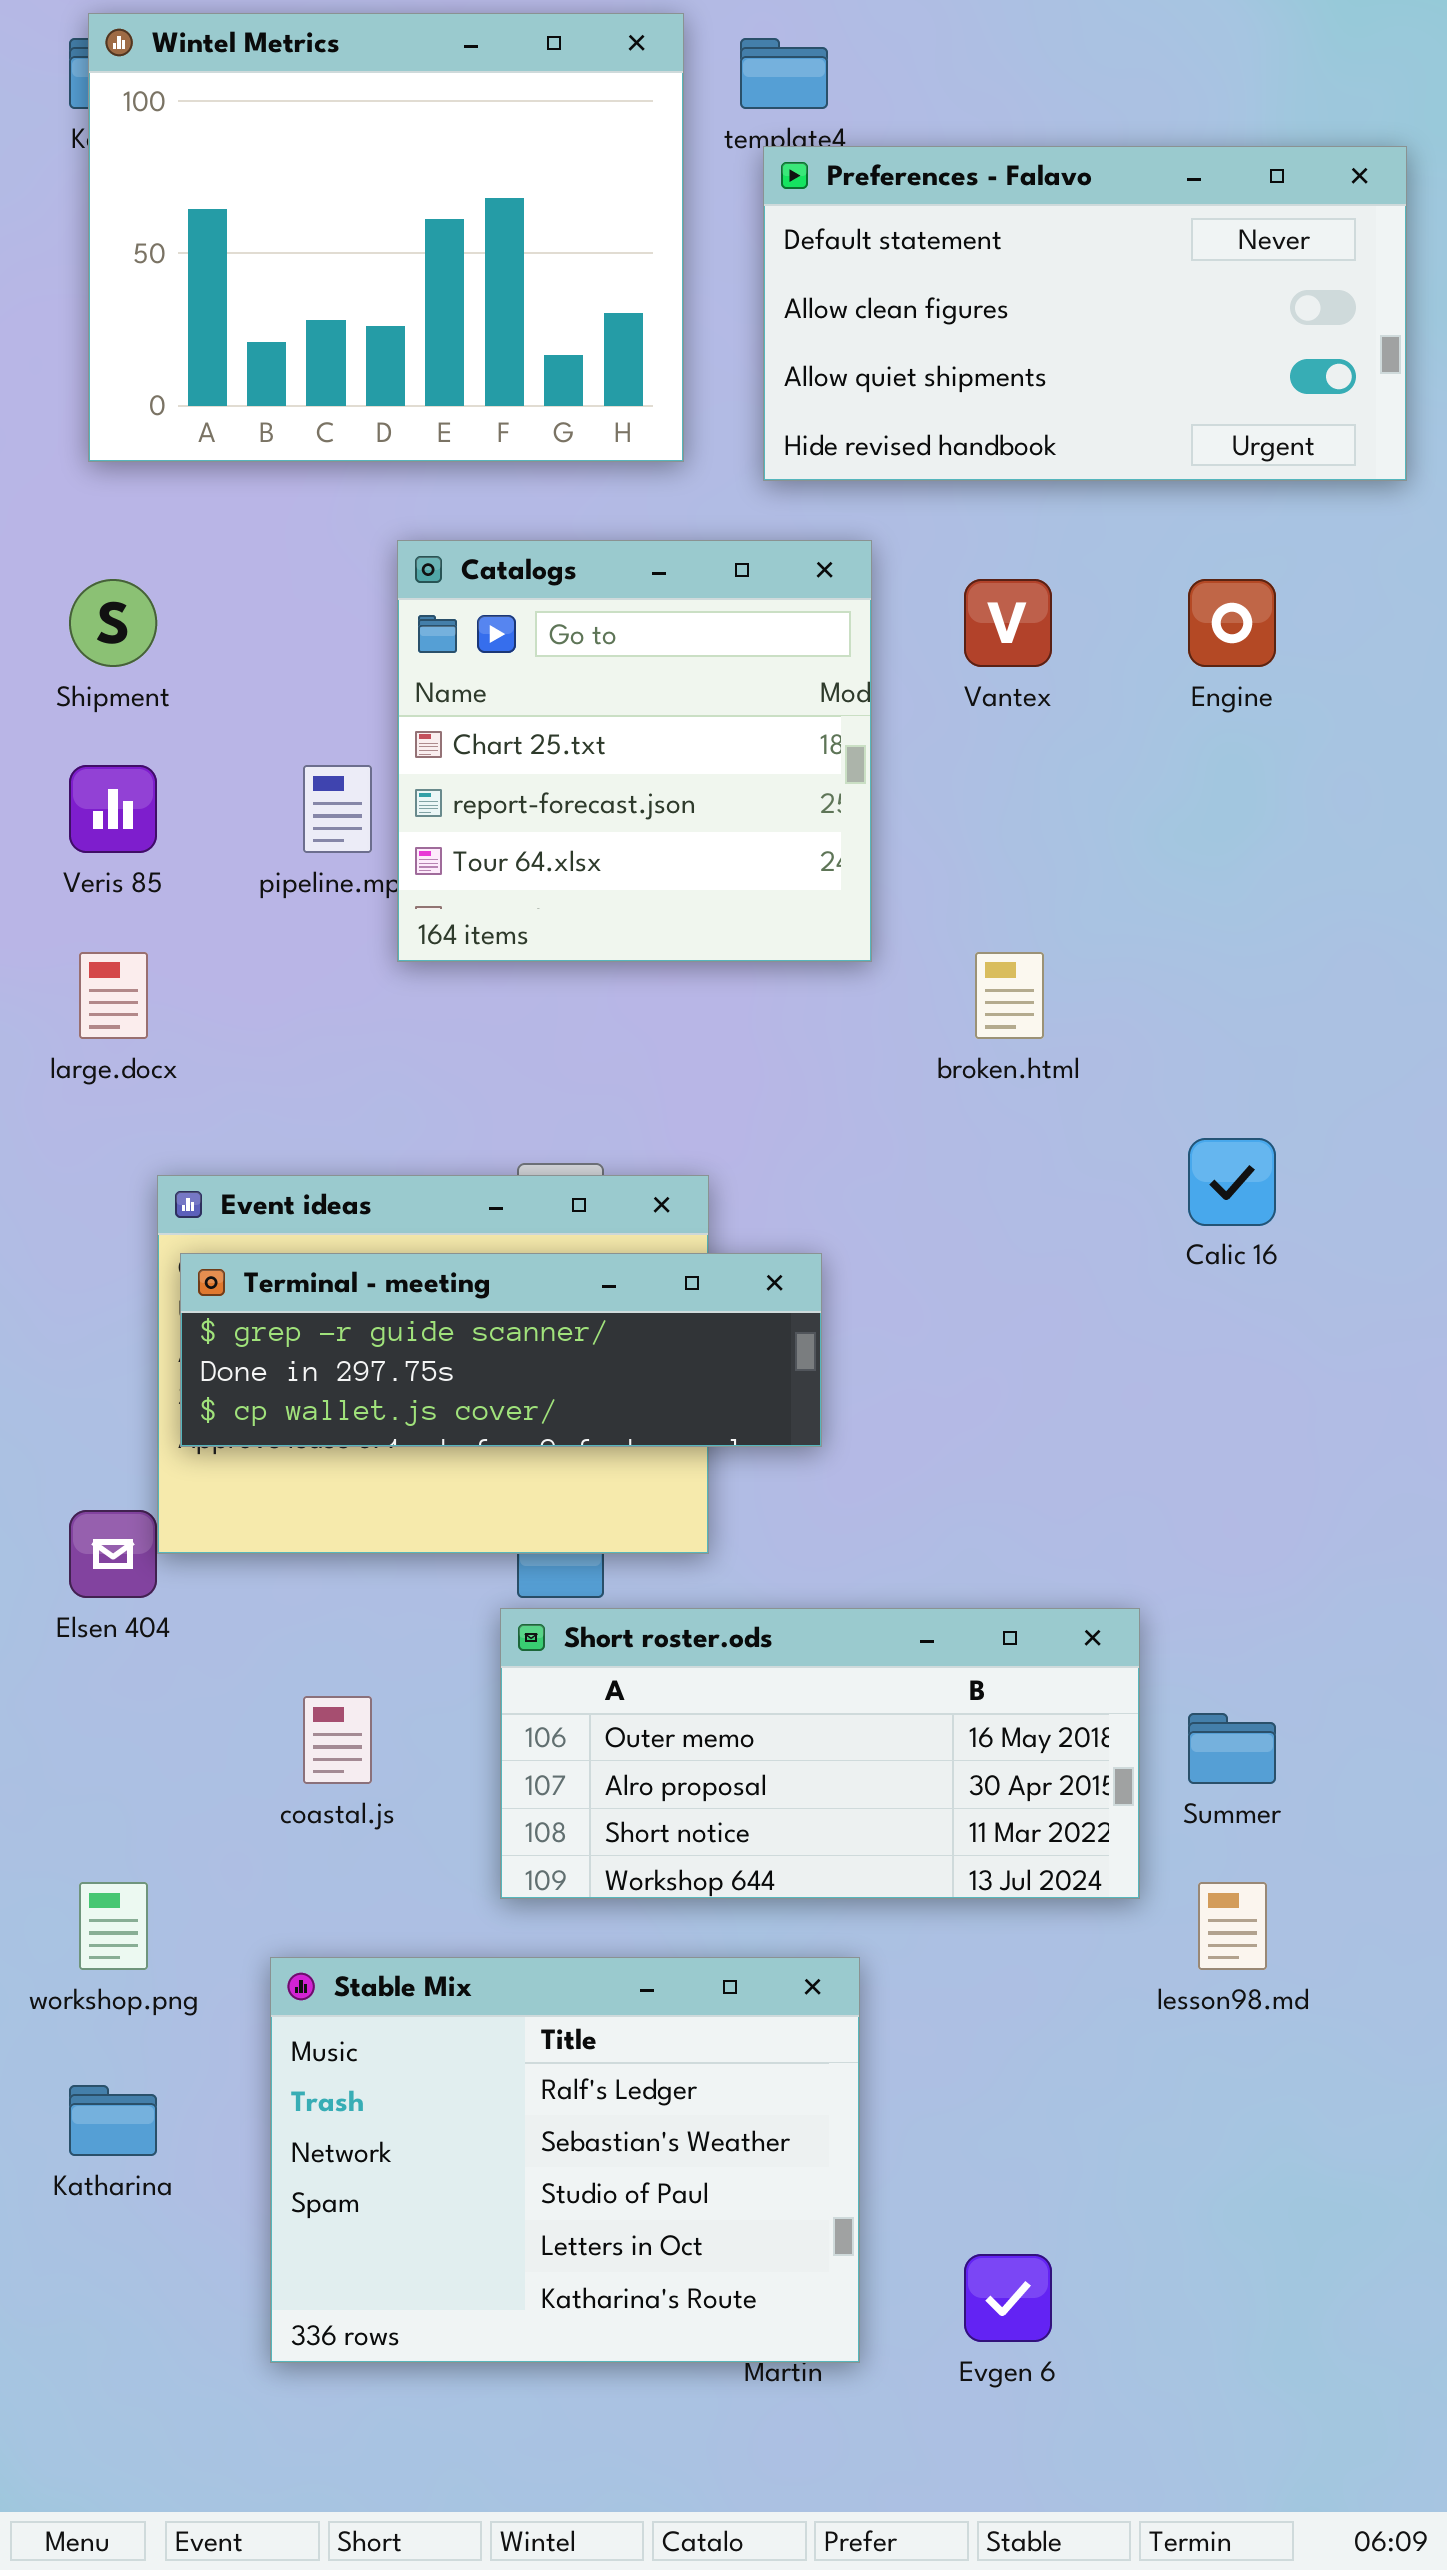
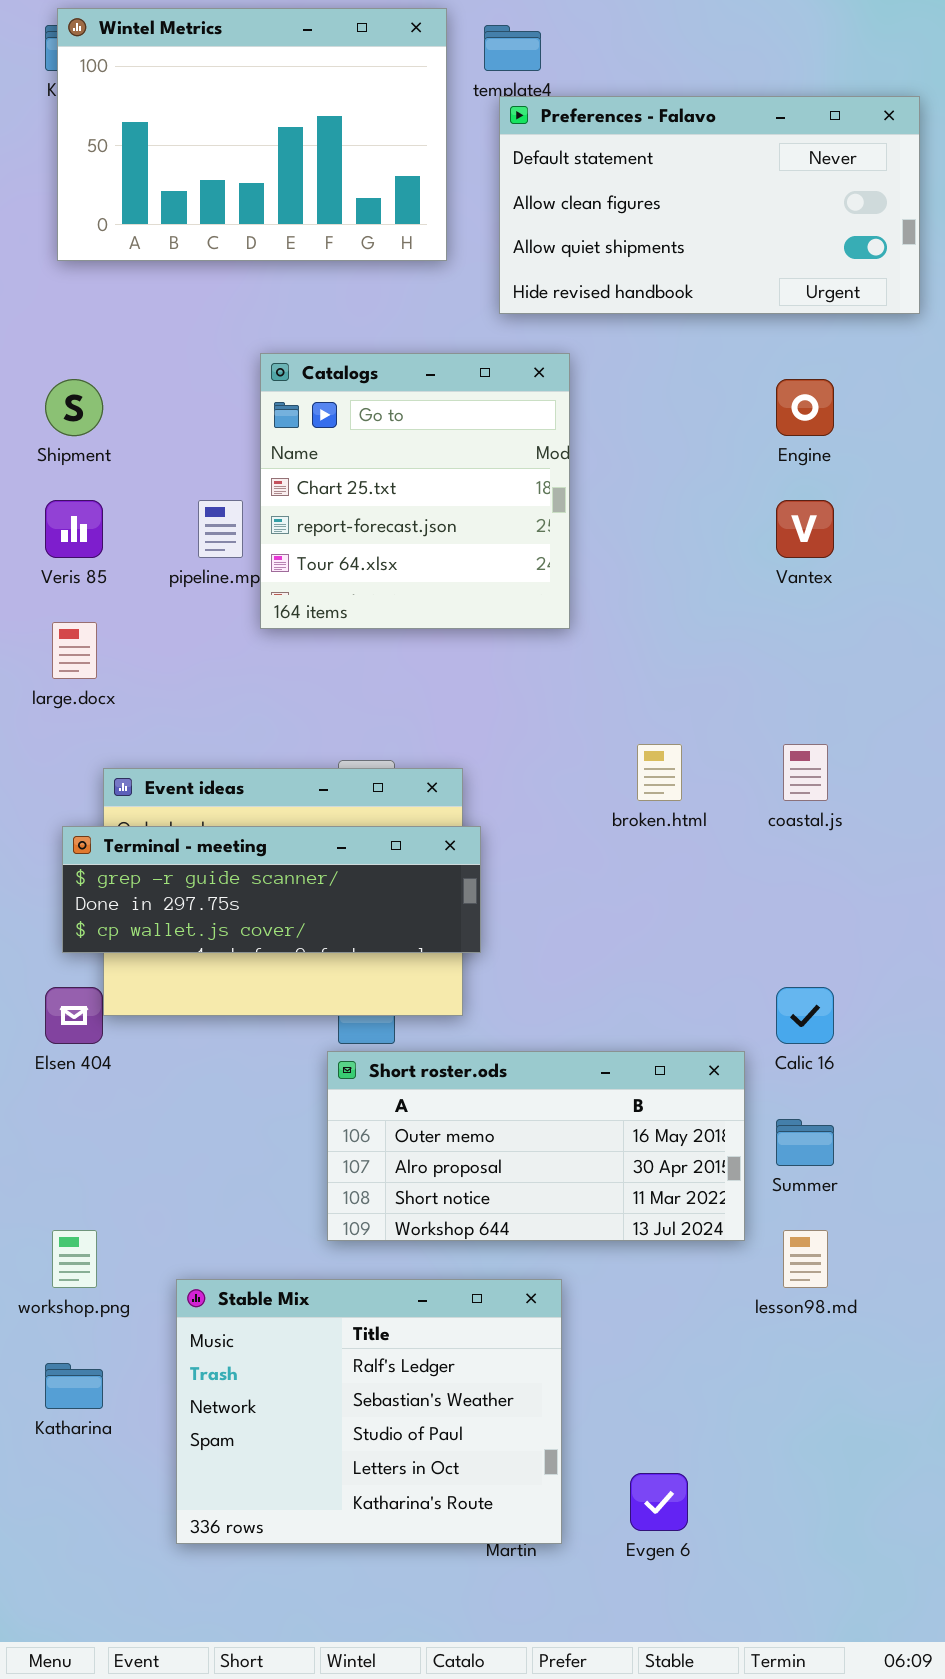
Wintel Metrics: [88,13,684,462] -> [57,8,447,261], resized
Vantex: [964,579,1052,667] -> [776,500,834,558], moved
broken.html: [975,952,1044,1039] -> [637,744,682,801], moved
Calic 16: [1188,1138,1276,1226] -> [776,987,834,1044], moved
Terminal - meeting: [180,1253,822,1447] -> [62,826,481,953], moved
coastal.js: [303,1696,372,1784] -> [783,744,828,801], moved

